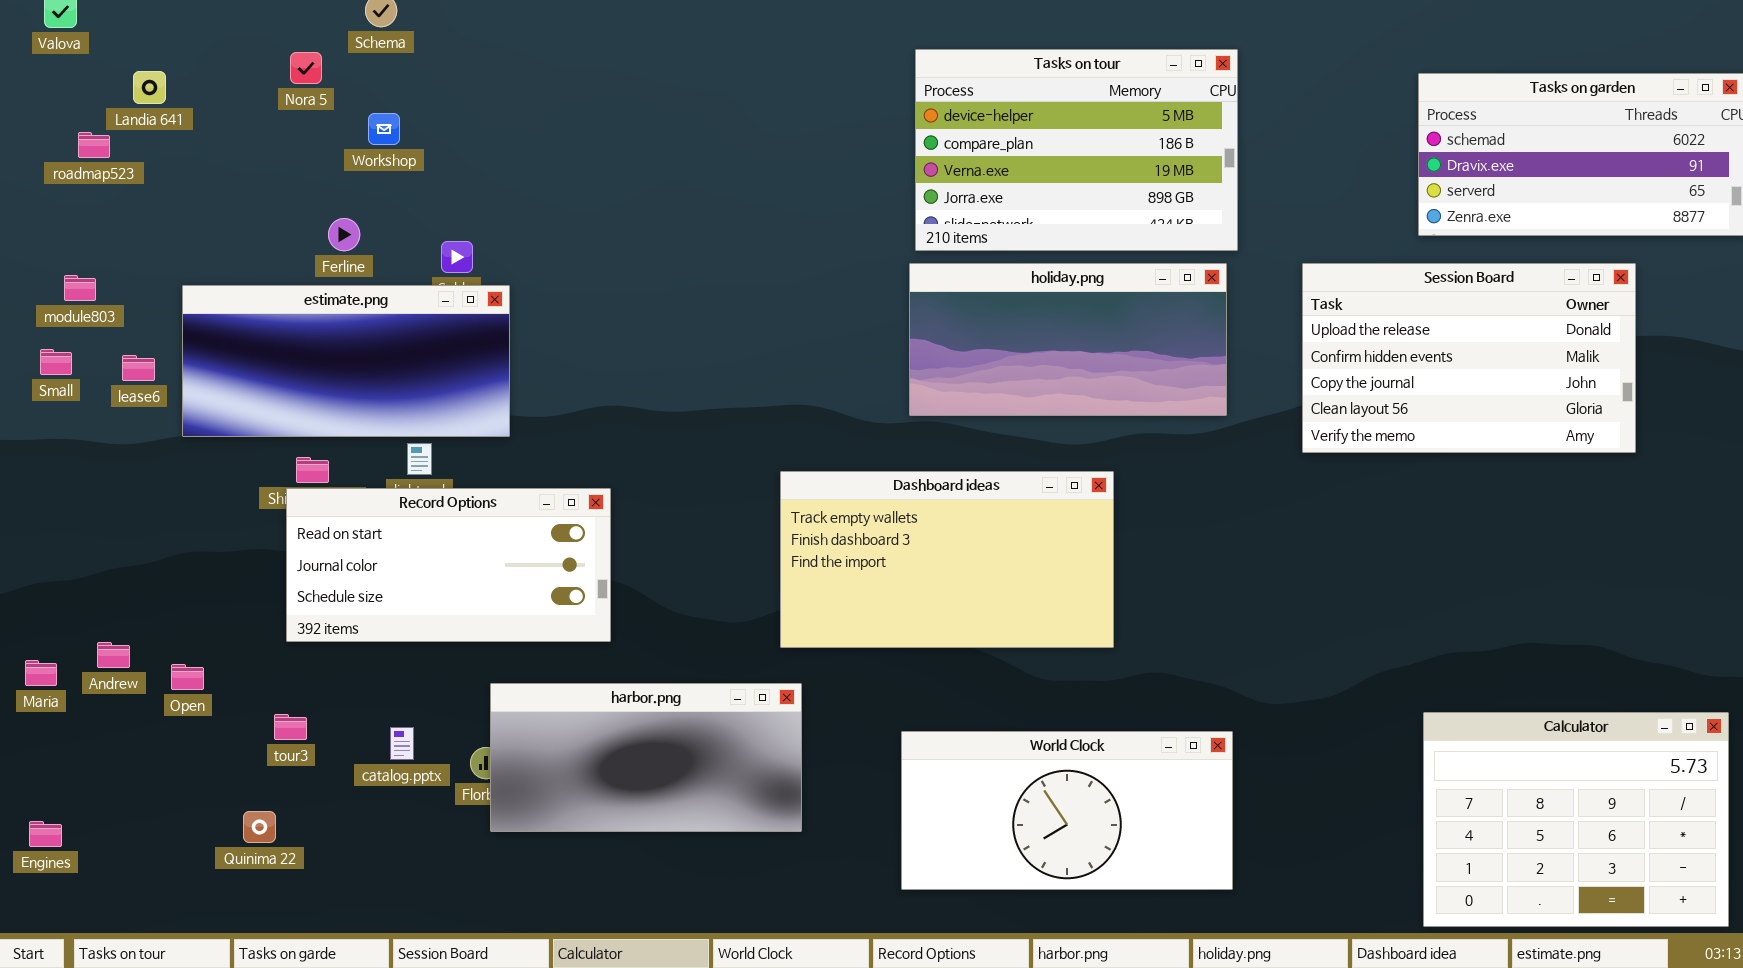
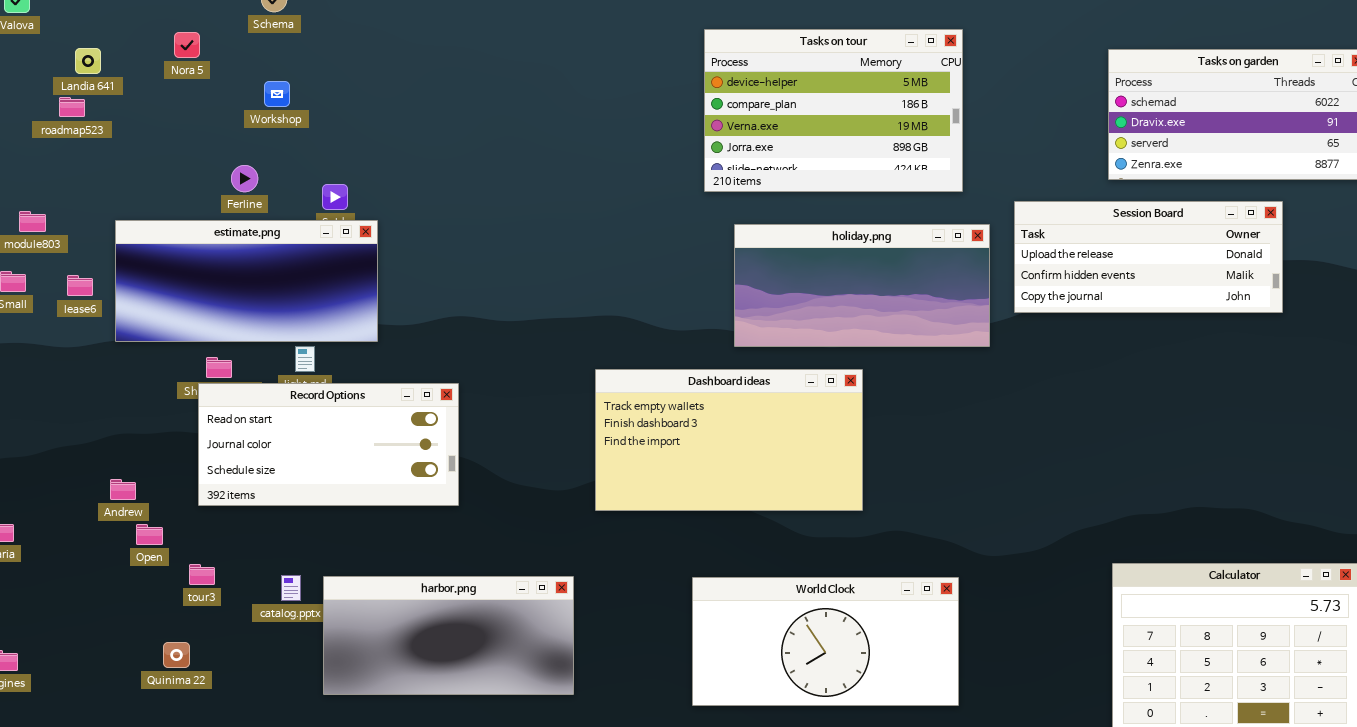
Nora 5: [290,52,322,84] -> [174,32,200,58], moved
roadmap523: [78,132,110,158] -> [59,97,85,117], moved
holiday.png: [909,263,1227,416] -> [734,224,990,347], moved
Session Board: [1302,263,1636,453] -> [1014,201,1283,313], resized
Andrew: [97,642,130,668] -> [110,479,136,500], moved
Open: [171,664,204,690] -> [136,524,163,545], moved
harbor.png: [490,683,802,832] -> [323,576,574,695], moved

